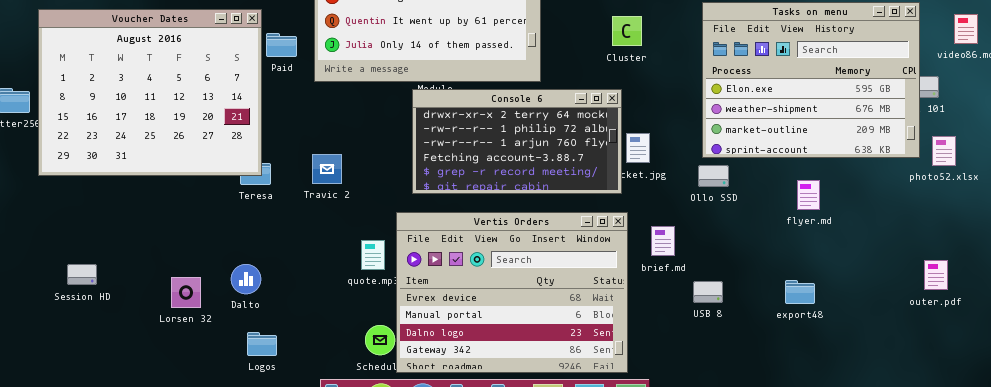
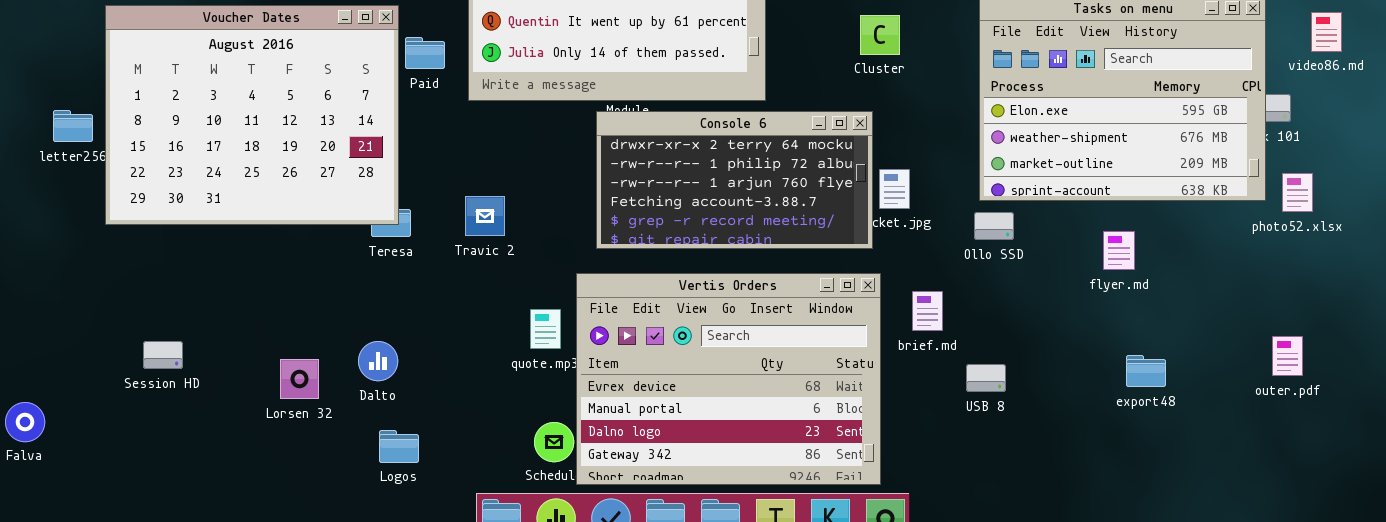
export48: [785,280,815,304] -> [1126,355,1166,387], moved

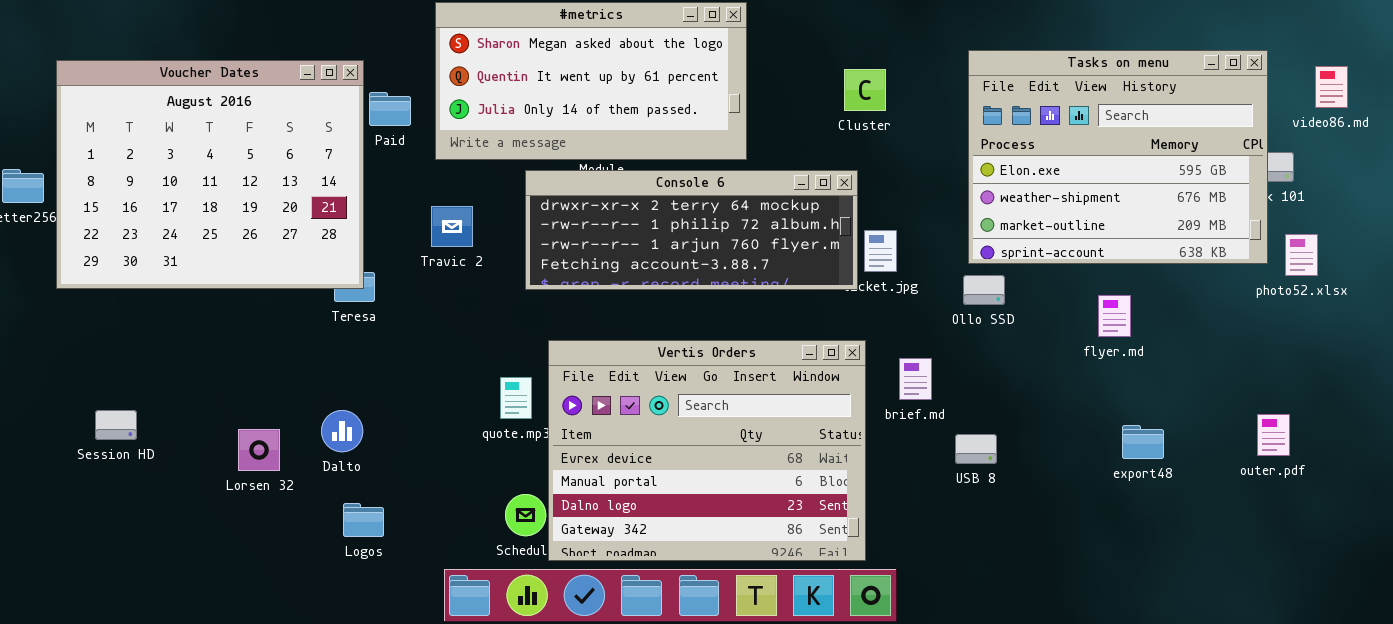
Console 6: [596,111,873,249] -> [525,170,858,290], resized
Travic 2: [465,196,505,236] -> [431,206,473,247], moved
outer.pdf: [1272,336,1303,376] -> [1257,414,1290,456], moved

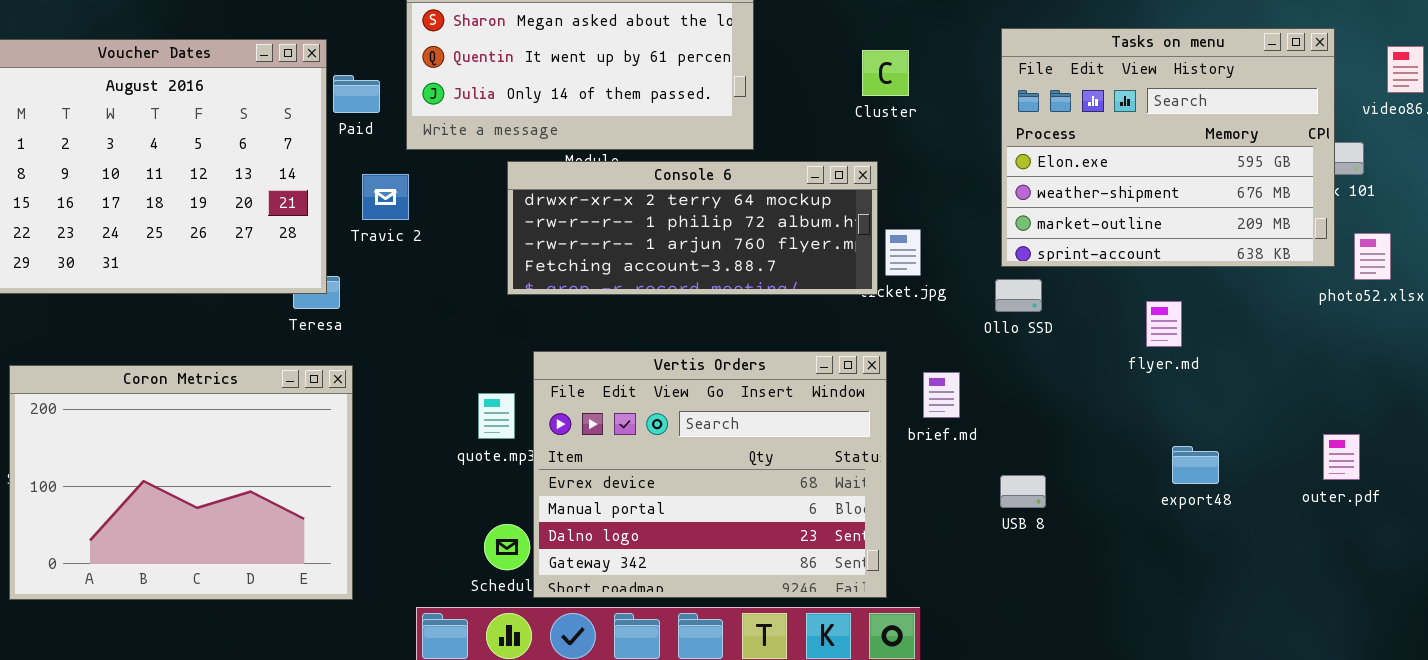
Travic 2: [431,206,473,247] -> [362,174,409,220], moved
Coron Metrics: none -> [9,365,353,600], opened
USB 8: [955,434,997,464] -> [1000,475,1046,508], moved

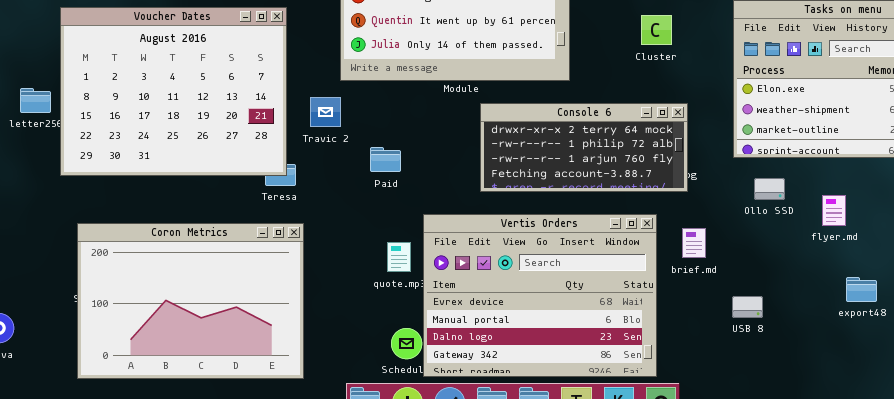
Paid: [333,75,380,113] -> [370,147,401,172], moved
Console 6: [507,161,878,295] -> [480,103,688,192], moved, resized
Ollo SSD: [995,279,1042,312] -> [754,178,785,200], moved
flyer.md: [1146,301,1182,347] -> [822,195,846,226], moved

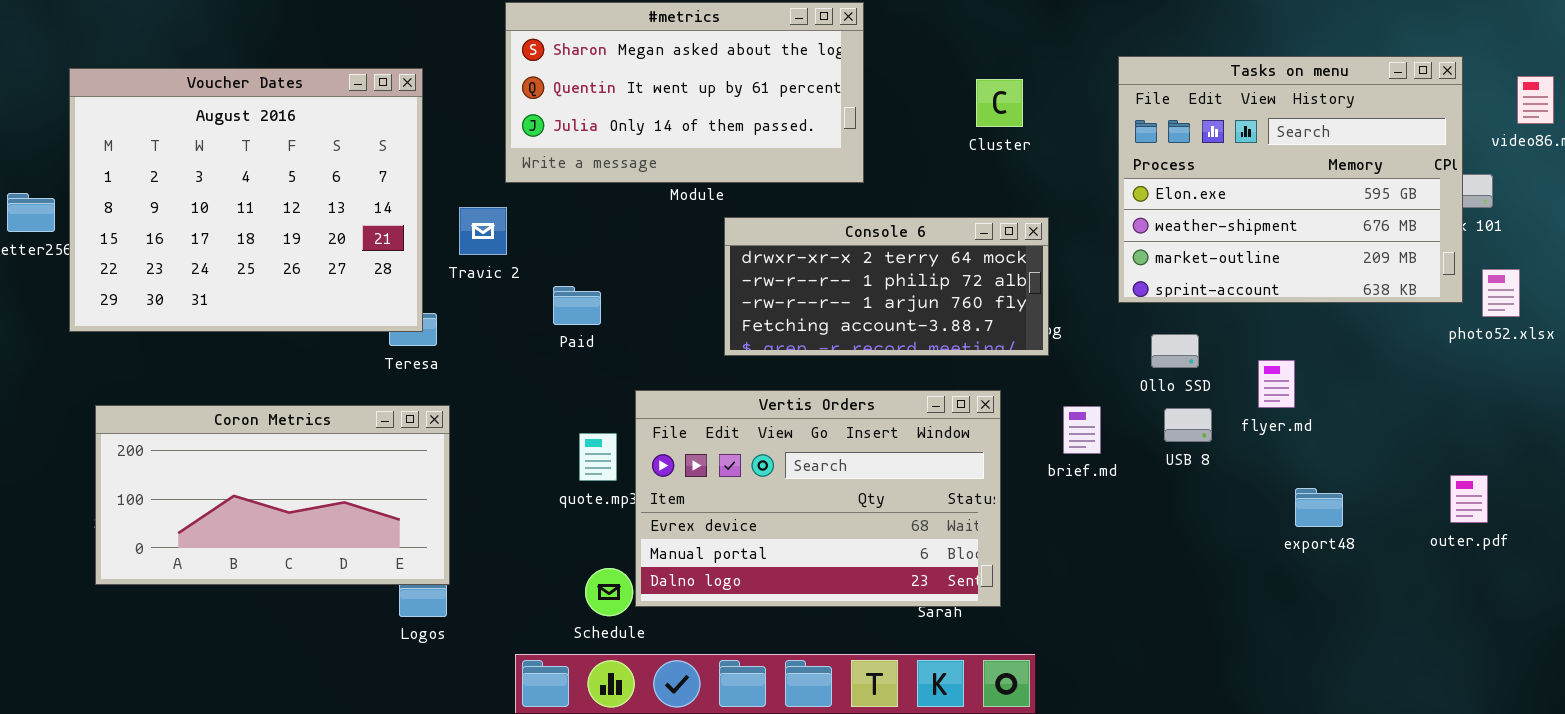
Vertis Orders: [423,214,657,377] -> [635,390,1001,607], resized
Coron Metrics: [77,223,304,379] -> [95,405,450,585], resized
brief.md: [682,228,706,258] -> [1063,406,1101,454], moved
USB 8: [732,296,763,318] -> [1164,408,1212,442], moved

